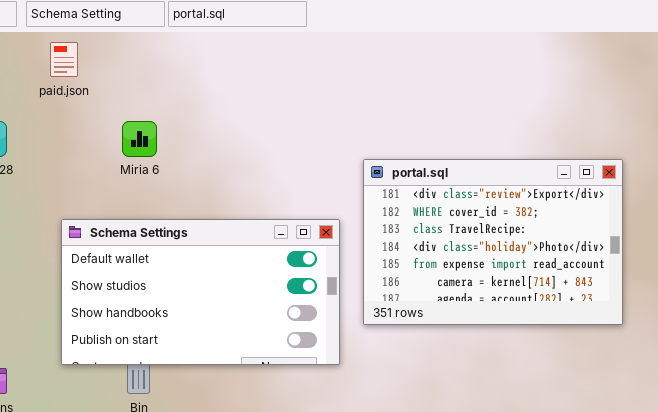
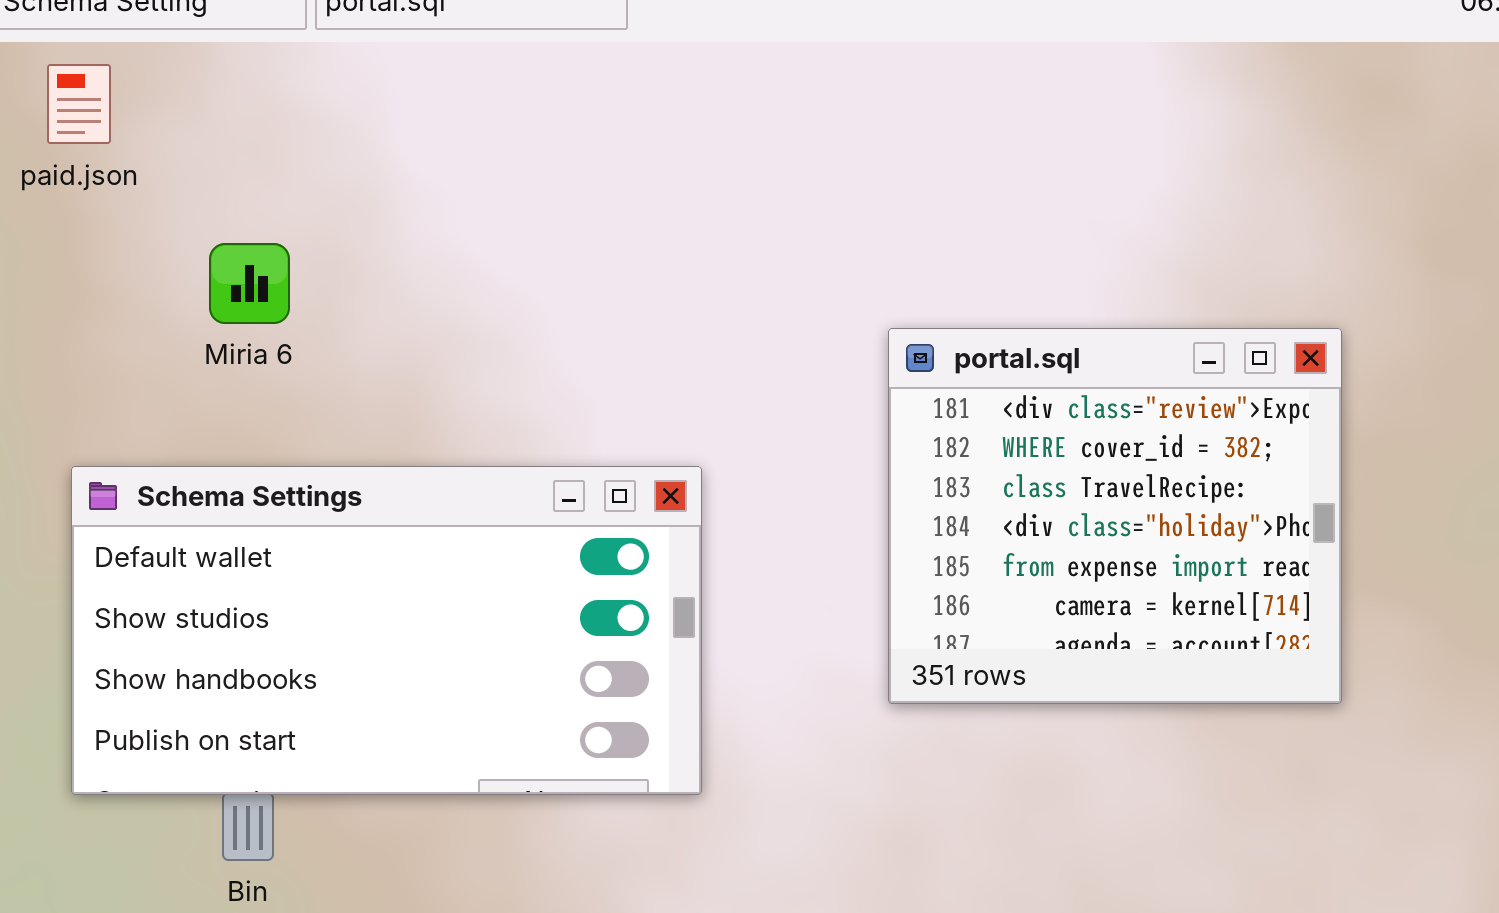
portal.sql: [363,159,623,325] -> [888,328,1342,704], resized

